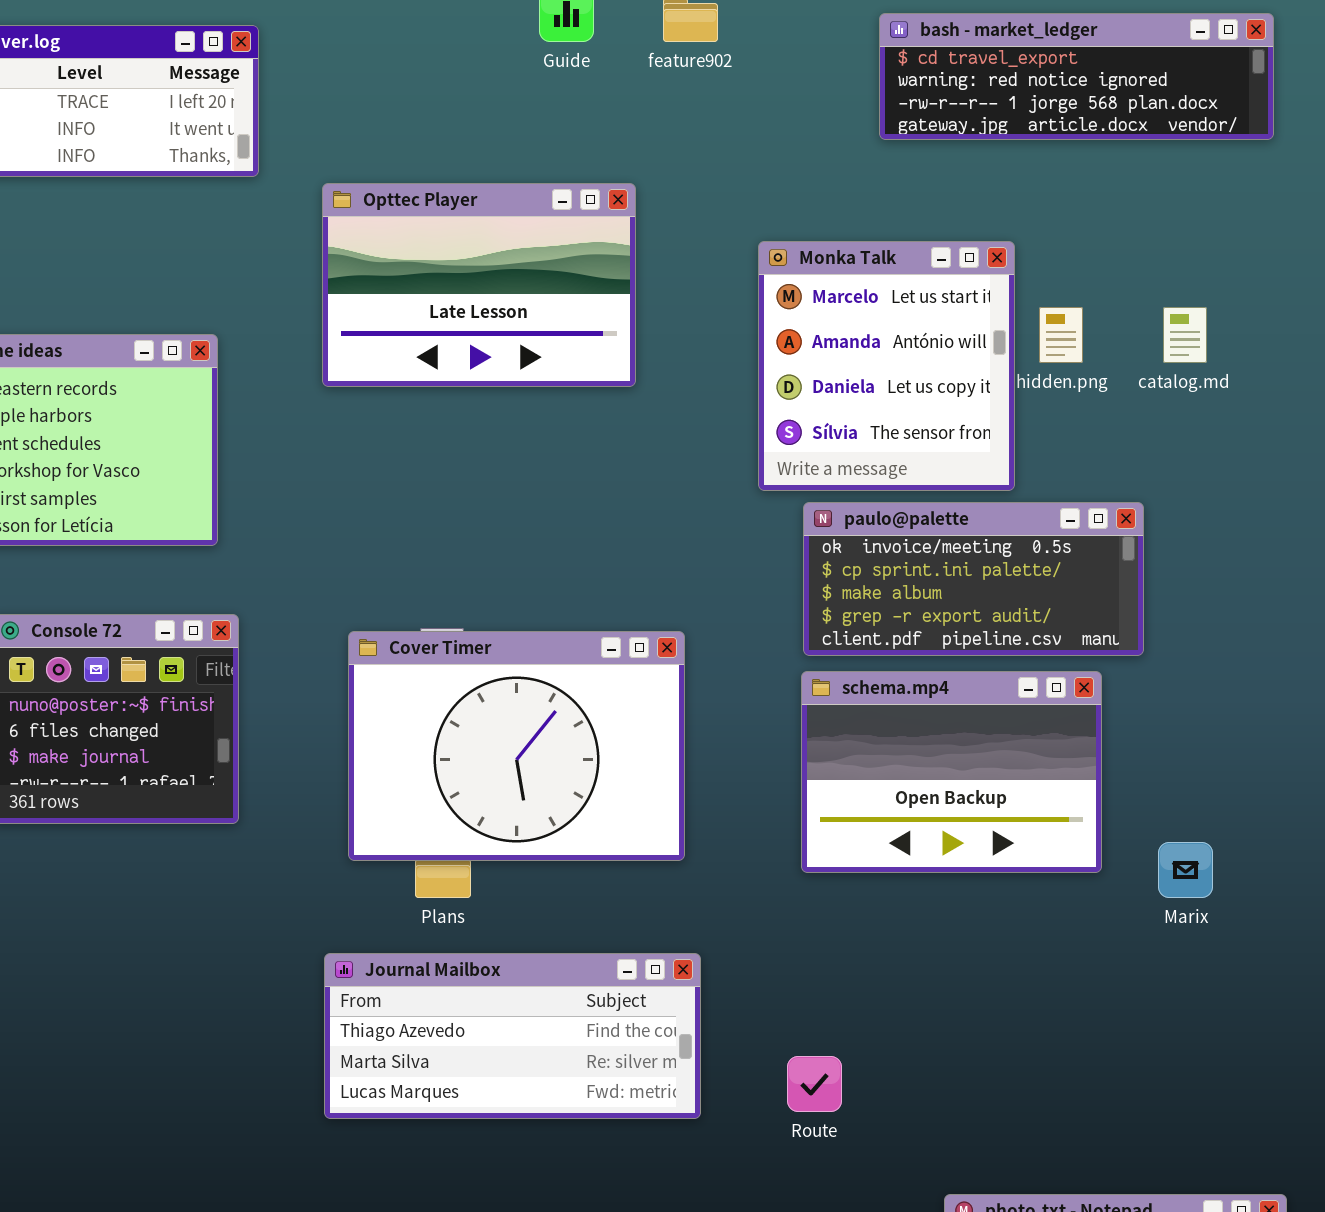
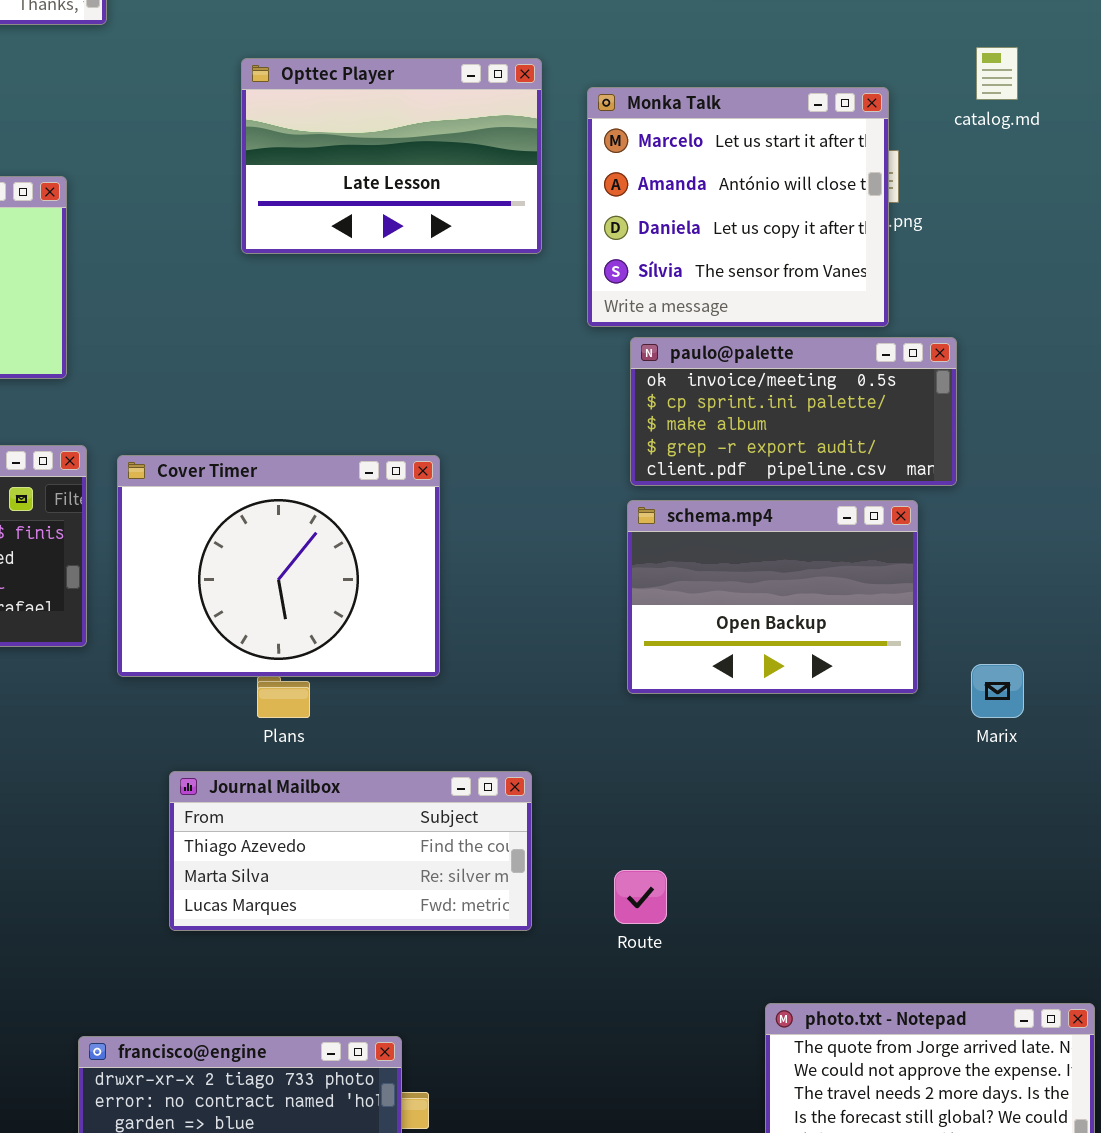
Opttec Player: [322,183,636,387] -> [241,58,542,254], moved
Monka Talk: [758,241,1015,491] -> [587,87,889,327], resized
catalog.md: [1163,307,1207,363] -> [976,47,1018,100], moved
Cover Timer: [348,631,685,861] -> [117,455,440,677], moved

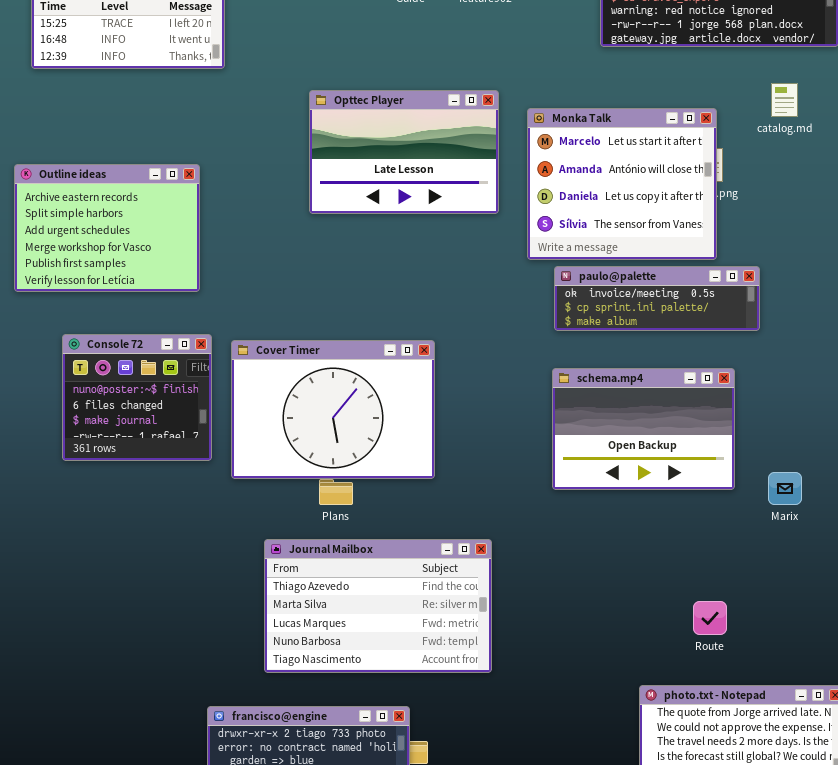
paulo@palette: [630,337,957,486] -> [554,266,760,331], resized
Journal Mailbox: [169,771,532,931] -> [264,539,492,673], resized
Route: [614,870,667,924] -> [693,601,727,635], moved

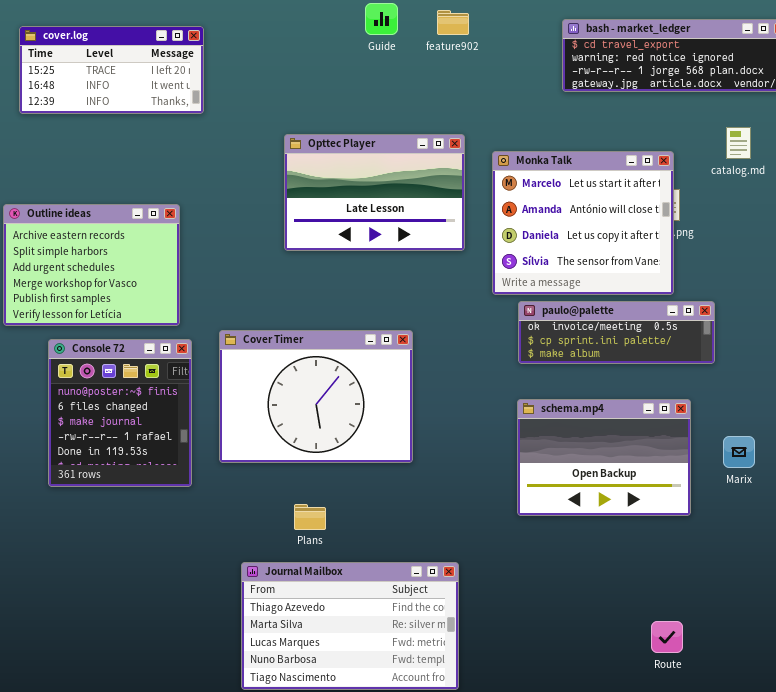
Console 72: [62,334,212,461] -> [48,339,192,487], resized
Cover Timer: [231,340,435,479] -> [219,330,413,463], moved
Marix: [768,472,802,505] -> [723,436,755,468], moved

